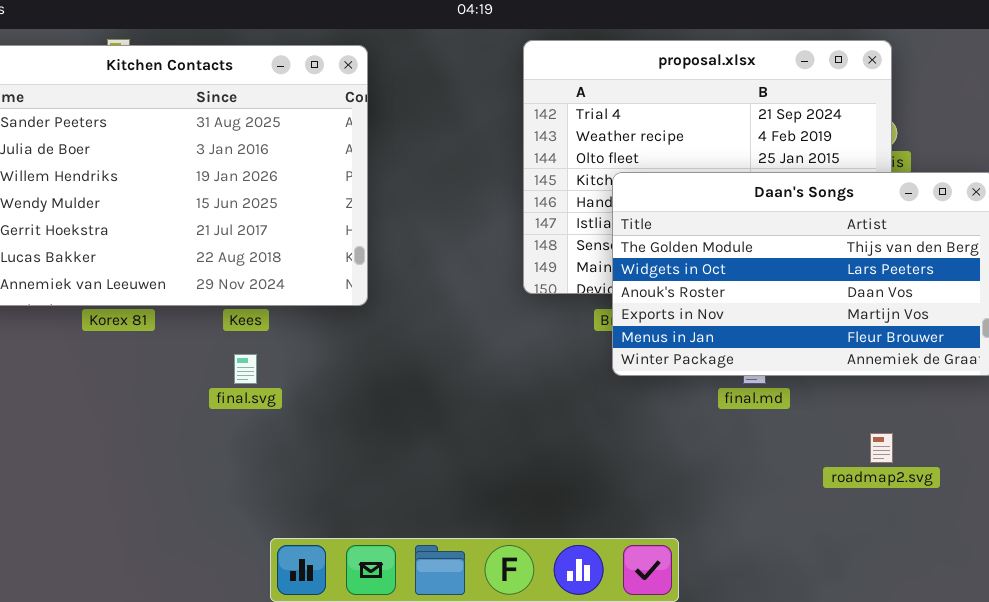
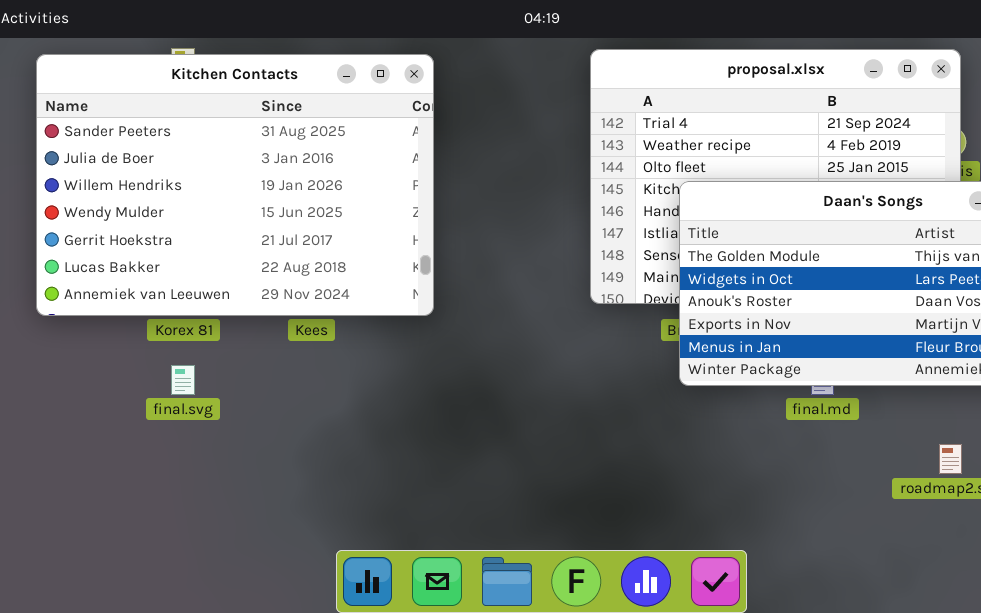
final.svg: [234,354,257,384] -> [171,365,195,395], moved

